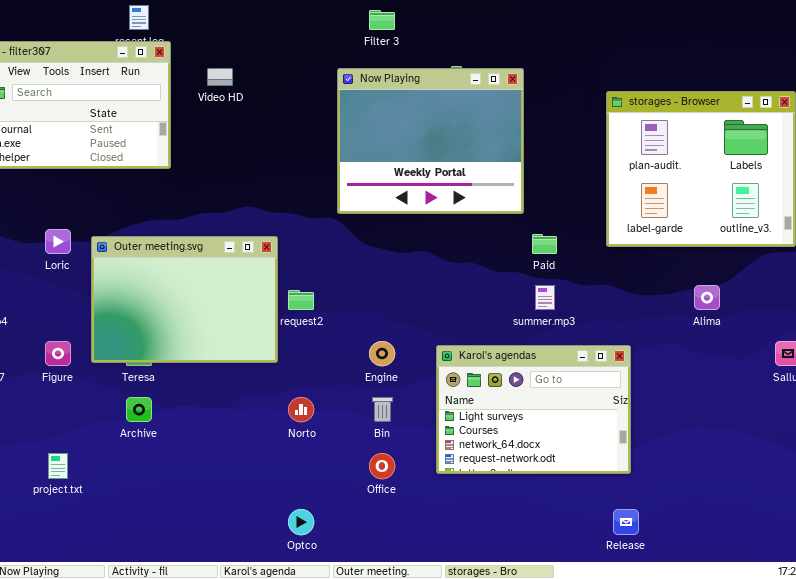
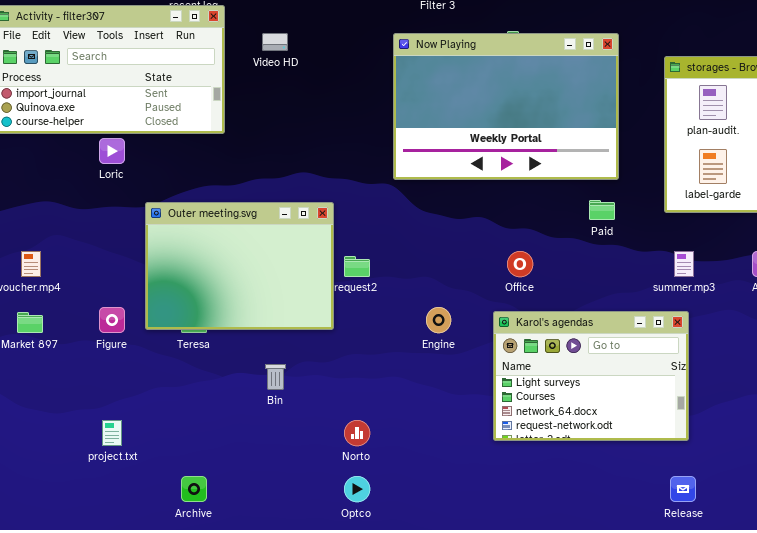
Now Playing: [337,68,524,214] -> [393,33,619,180], resized
Loric: [45,229,71,254] -> [99,138,125,164], moved
summer.mp3: [535,285,555,310] -> [674,251,694,277], moved
Archive: [126,397,152,422] -> [181,476,207,502], moved
Norto: [288,397,314,422] -> [344,420,370,446], moved
Bin: [372,397,393,422] -> [265,364,286,390], moved
Office: [369,453,395,479] -> [507,251,533,277], moved

